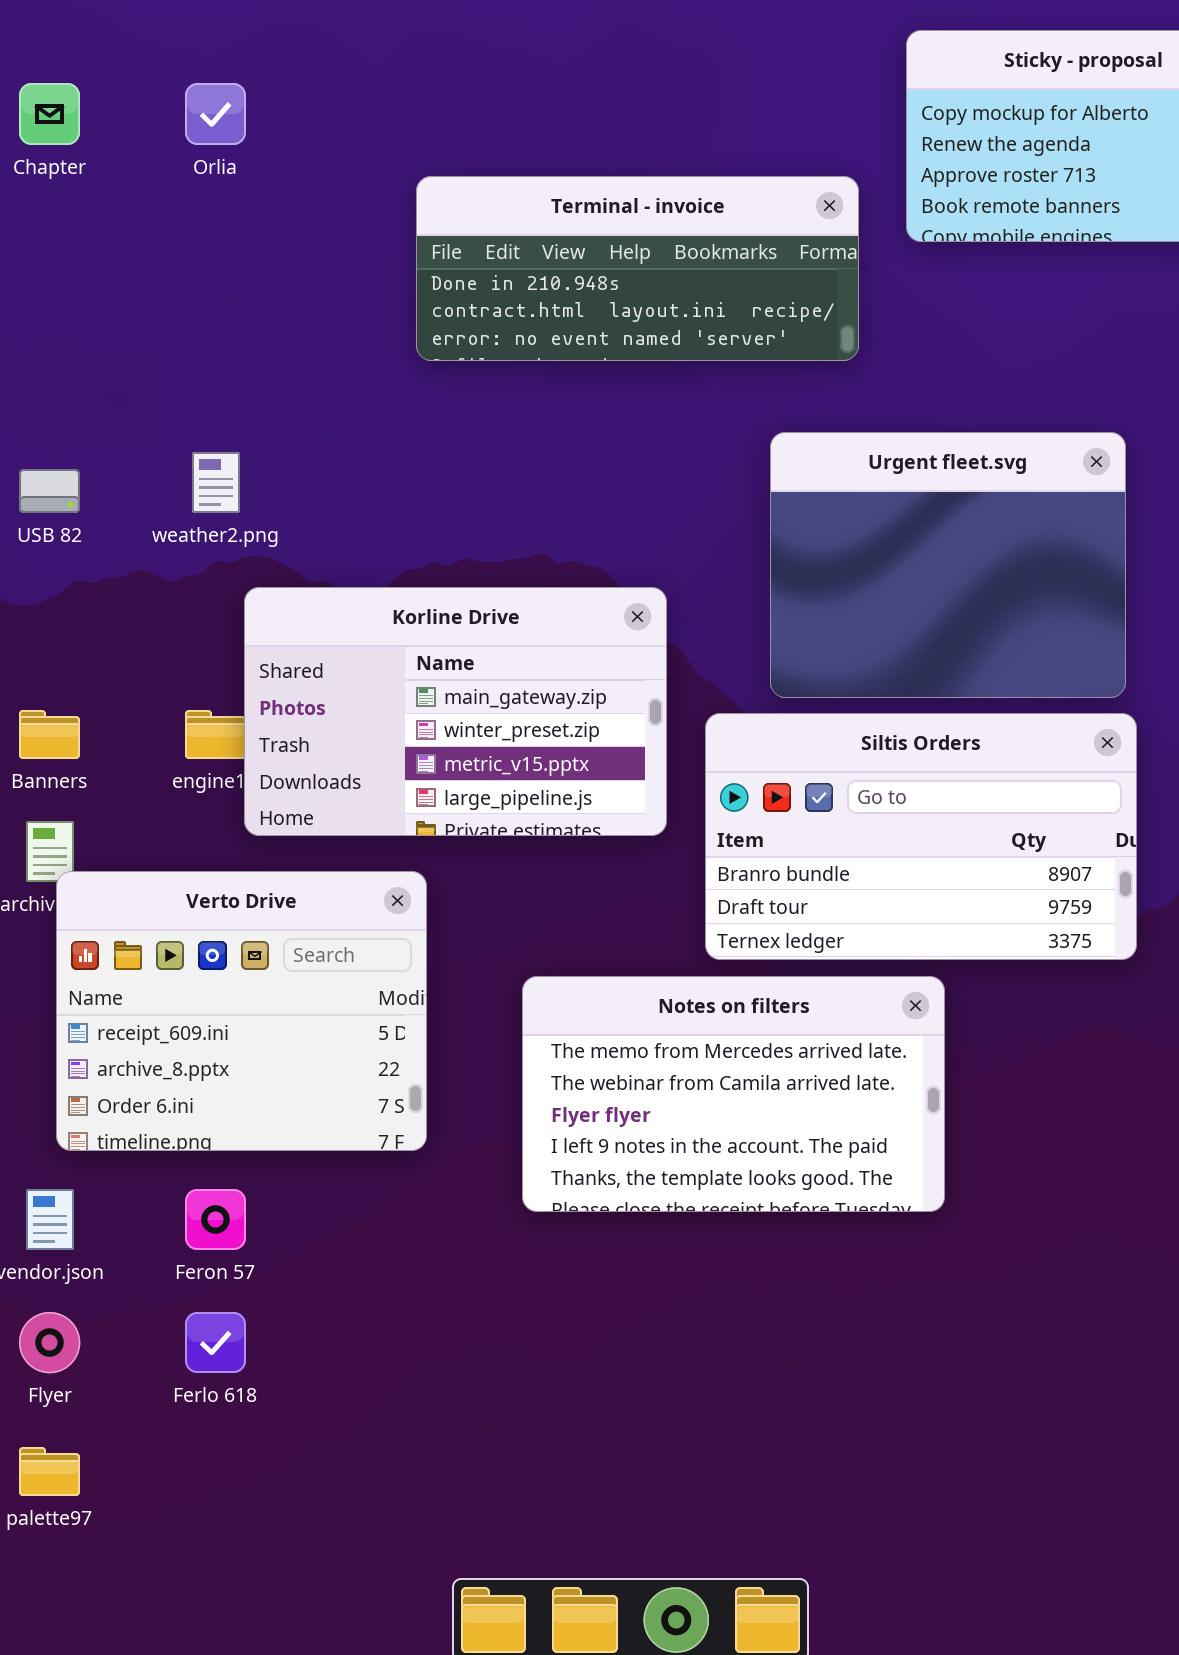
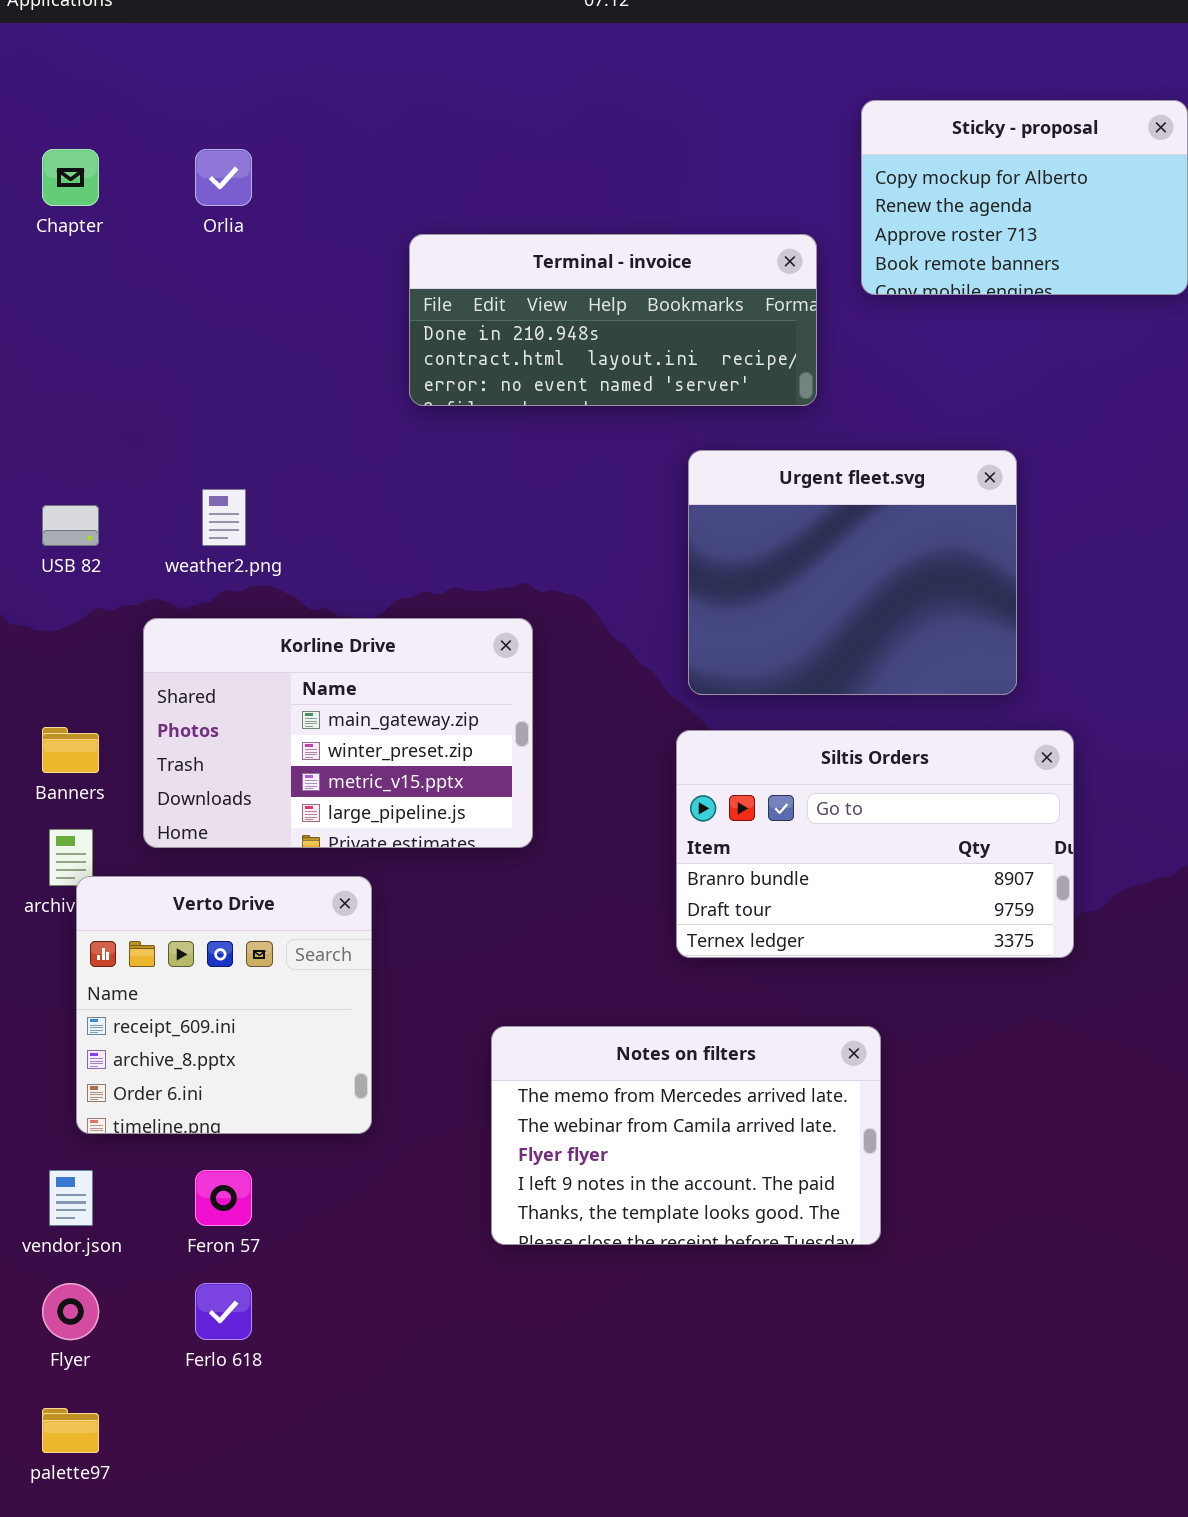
Urgent fleet.svg: [770,432,1126,698] -> [688,450,1017,695], moved
Korline Drive: [244,587,667,836] -> [143,618,533,848], moved
Verto Drive: [56,871,427,1151] -> [76,876,372,1134], resized
Notes on filters: [522,976,945,1212] -> [491,1026,881,1245], moved

